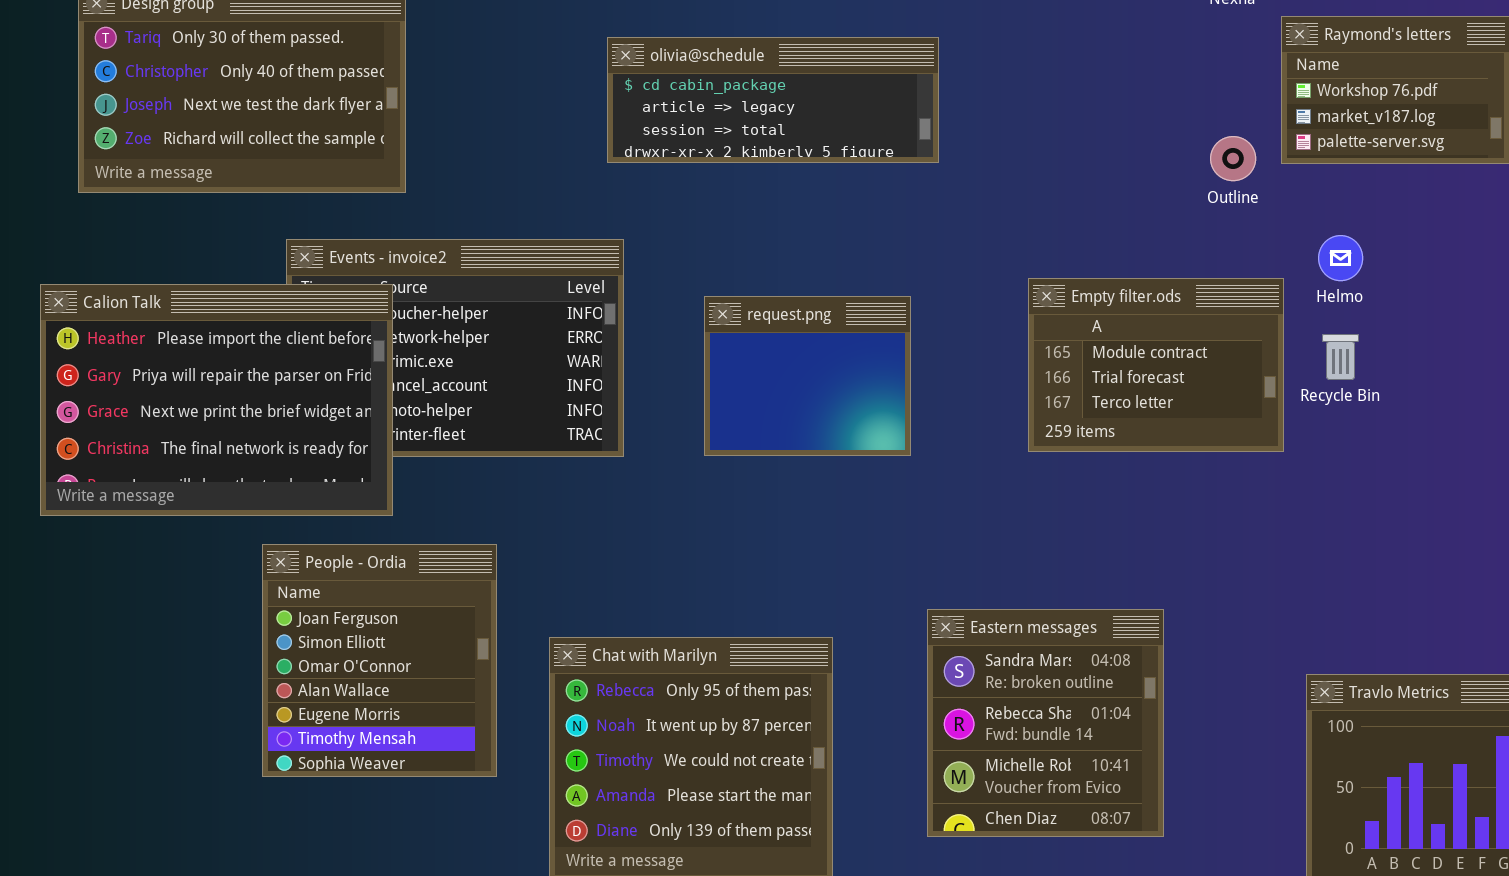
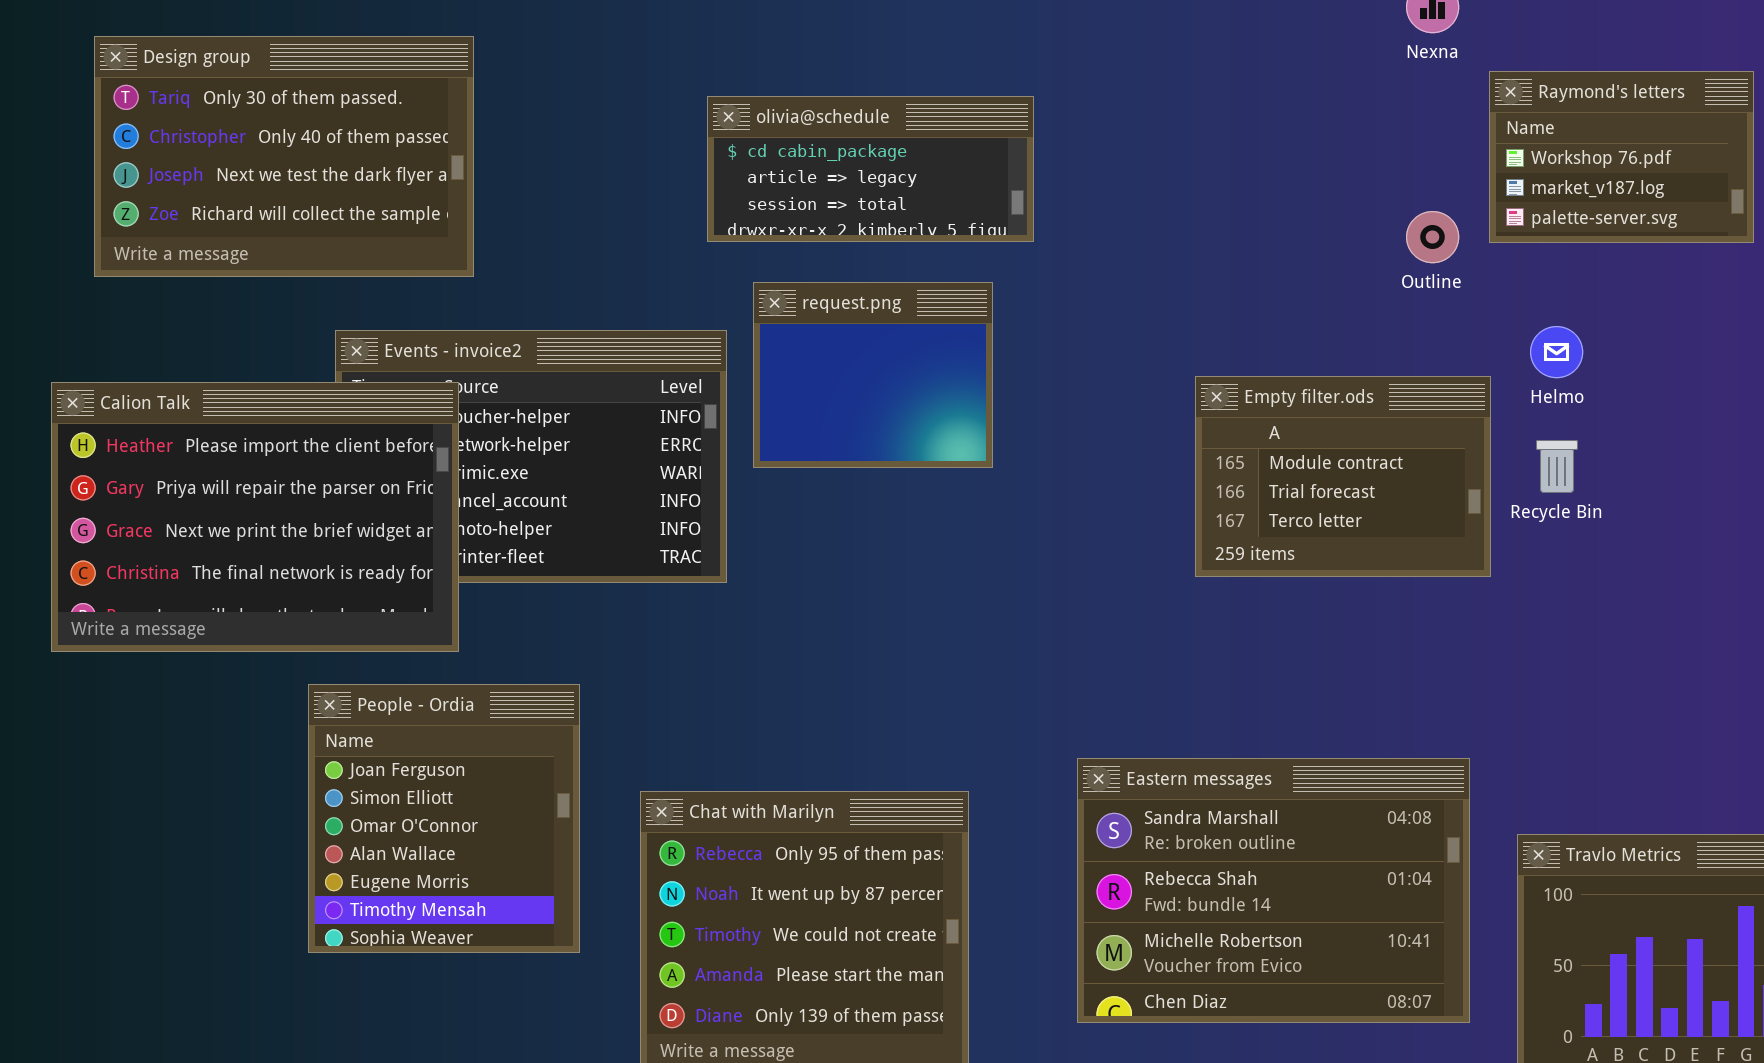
olivia@schedule: [607,37,939,163] -> [707,96,1034,242], resized
request.png: [704,296,911,456] -> [753,282,993,468], moved
Eastern messages: [927,609,1164,837] -> [1077,758,1470,1023], resized

